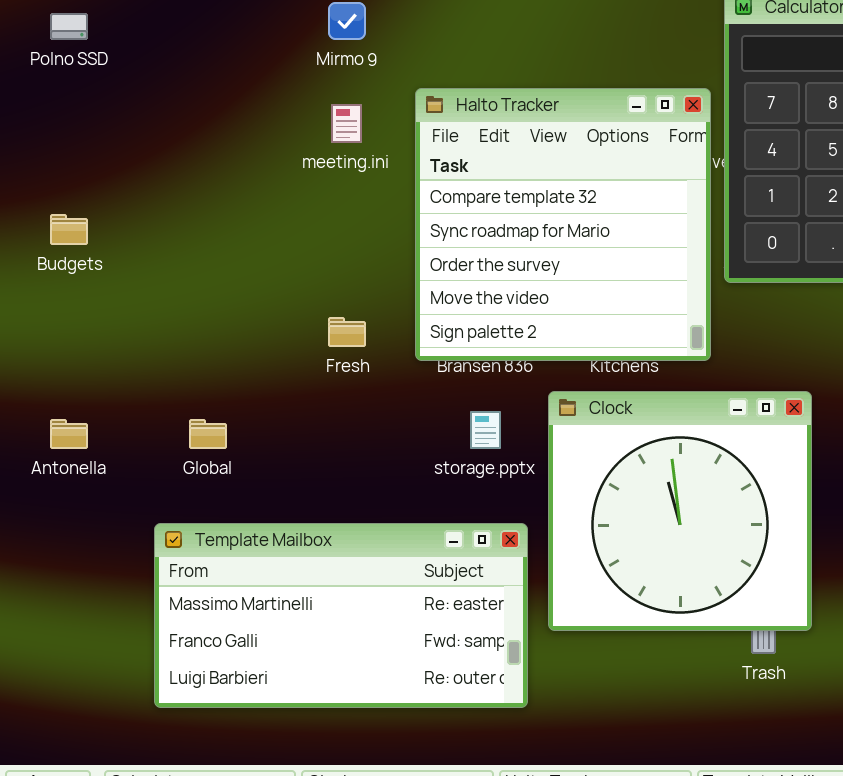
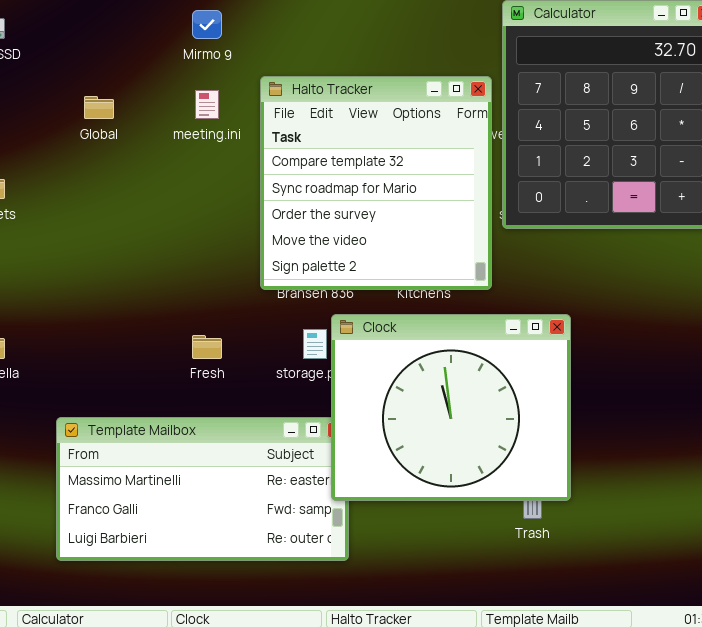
Fresh: [328,317,366,347] -> [192,335,222,359], moved
Clock: [548,391,812,631] -> [331,314,571,501], resized
Global: [189,419,227,449] -> [84,96,114,119], moved

